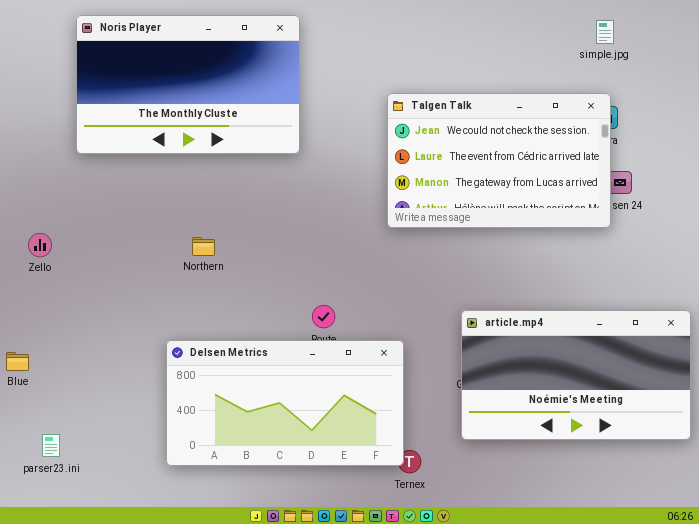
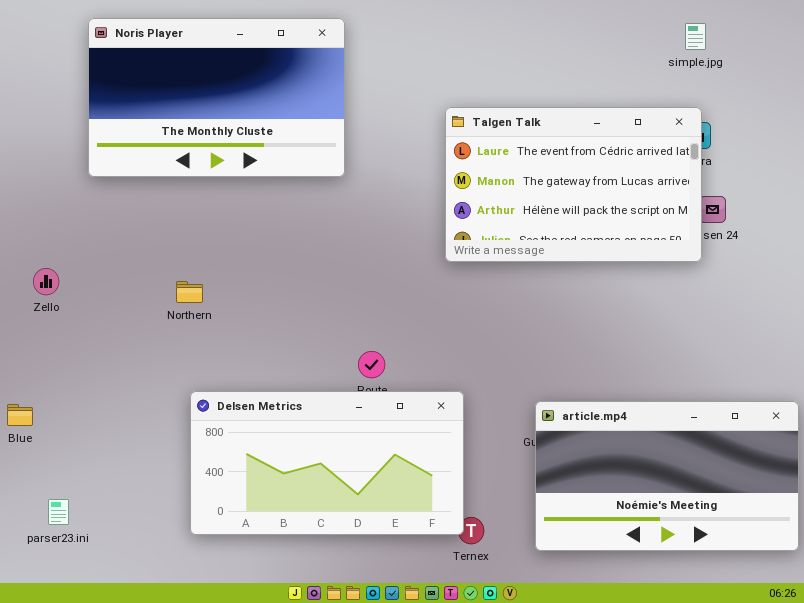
Talgen Talk: [387,93,611,228] -> [445,107,702,262], scrolled down 1 row
Northern: [192,237,215,256] -> [176,281,203,303], moved
article.mp4: [461,310,691,440] -> [535,401,799,551], moved

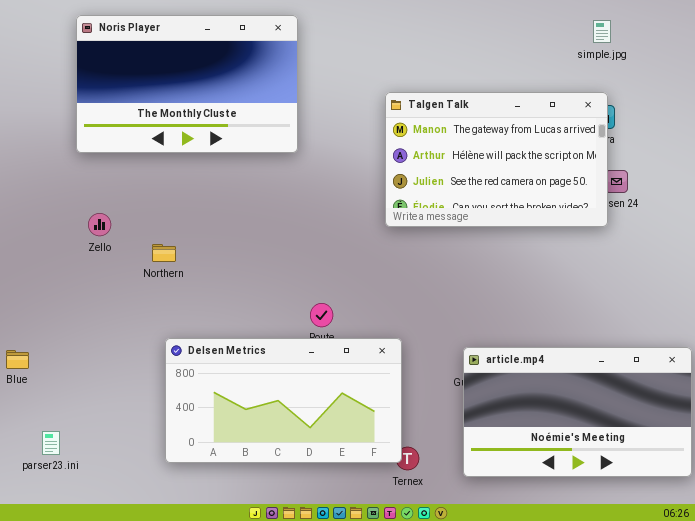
Talgen Talk: [445,107,702,262] -> [385,92,608,227], scrolled down 1 row
Zello: [33,268,59,295] -> [88,213,111,236], moved

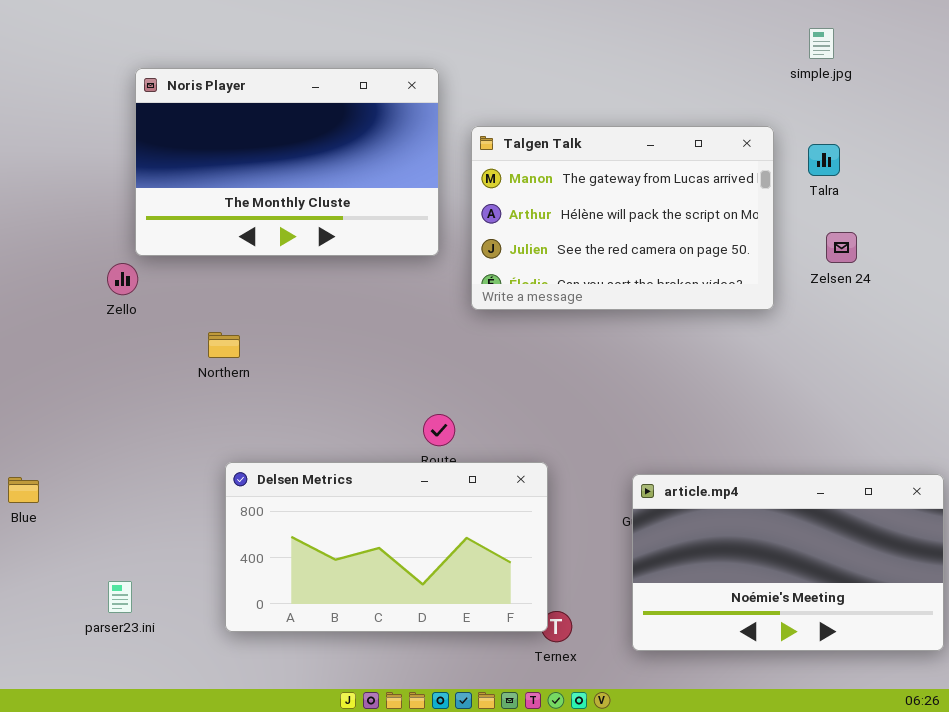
Noris Player: [76,15,298,153] -> [135,68,439,256], moved
Talgen Talk: [385,92,608,227] -> [471,126,774,310], moved
Zello: [88,213,111,236] -> [107,263,138,295], moved
parser23.ini: [42,431,60,455] -> [108,581,132,613], moved

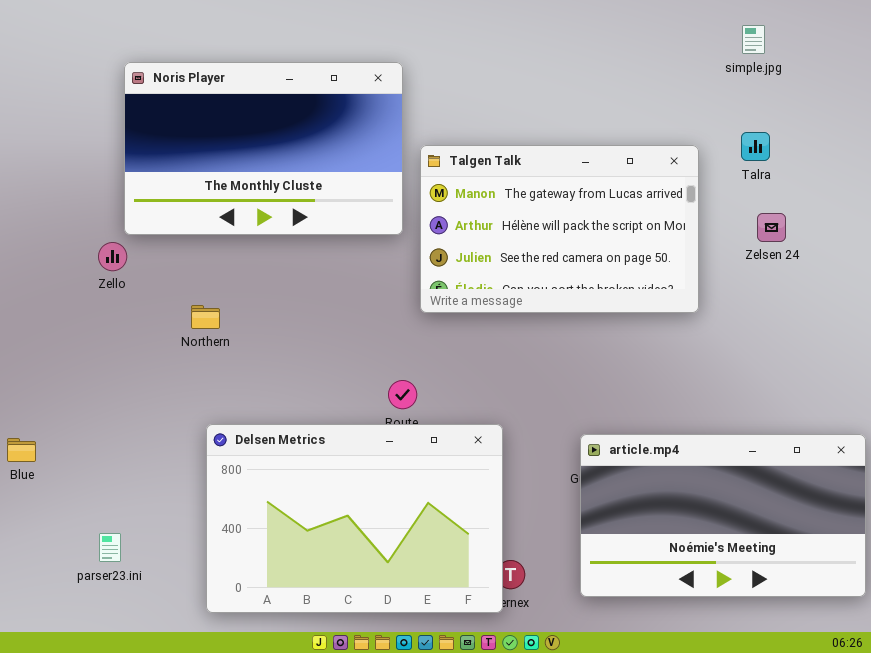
Talgen Talk: [471,126,774,310] -> [420,145,699,313], moved
Delsen Metrics: [225,462,548,632] -> [206,424,503,613], resized

